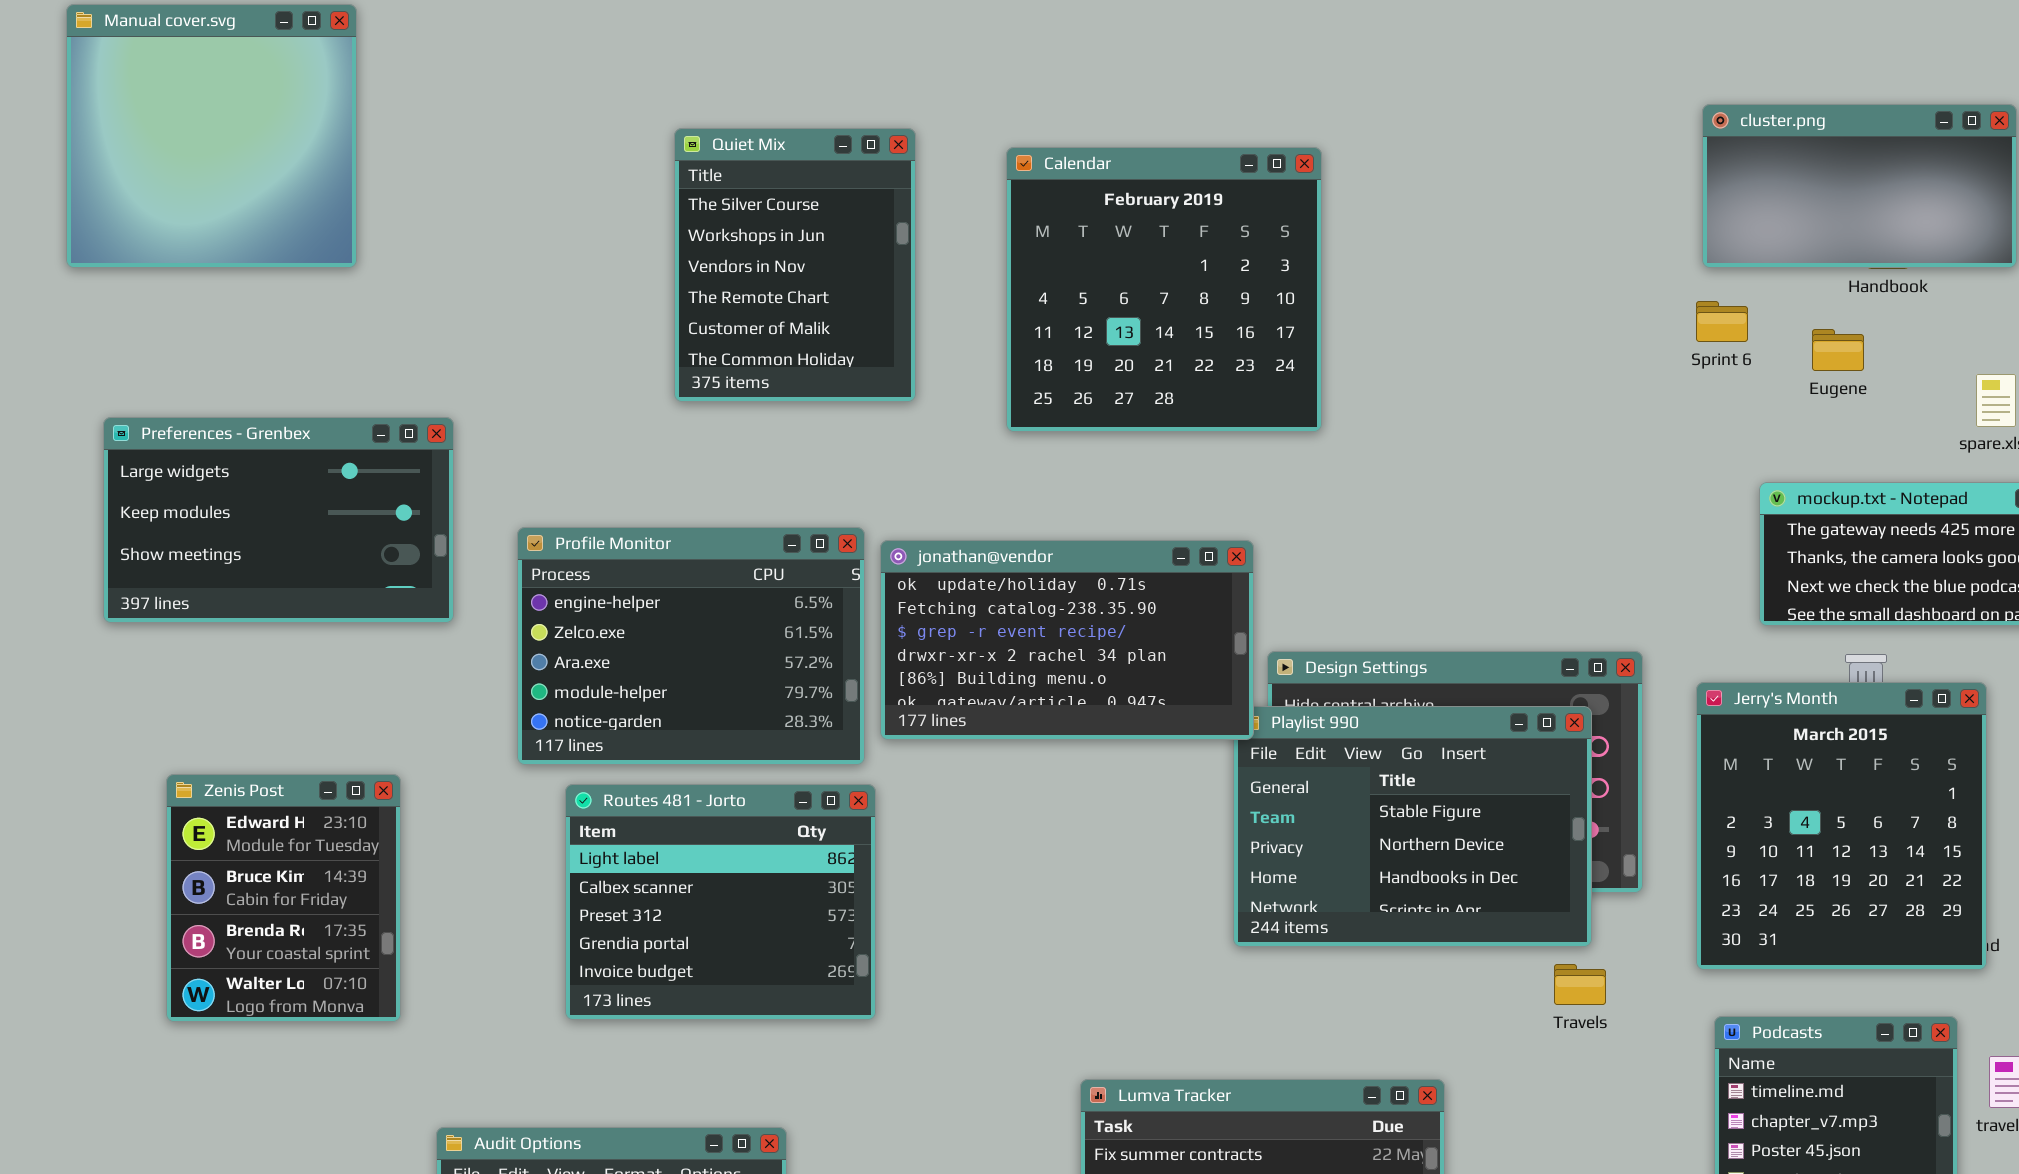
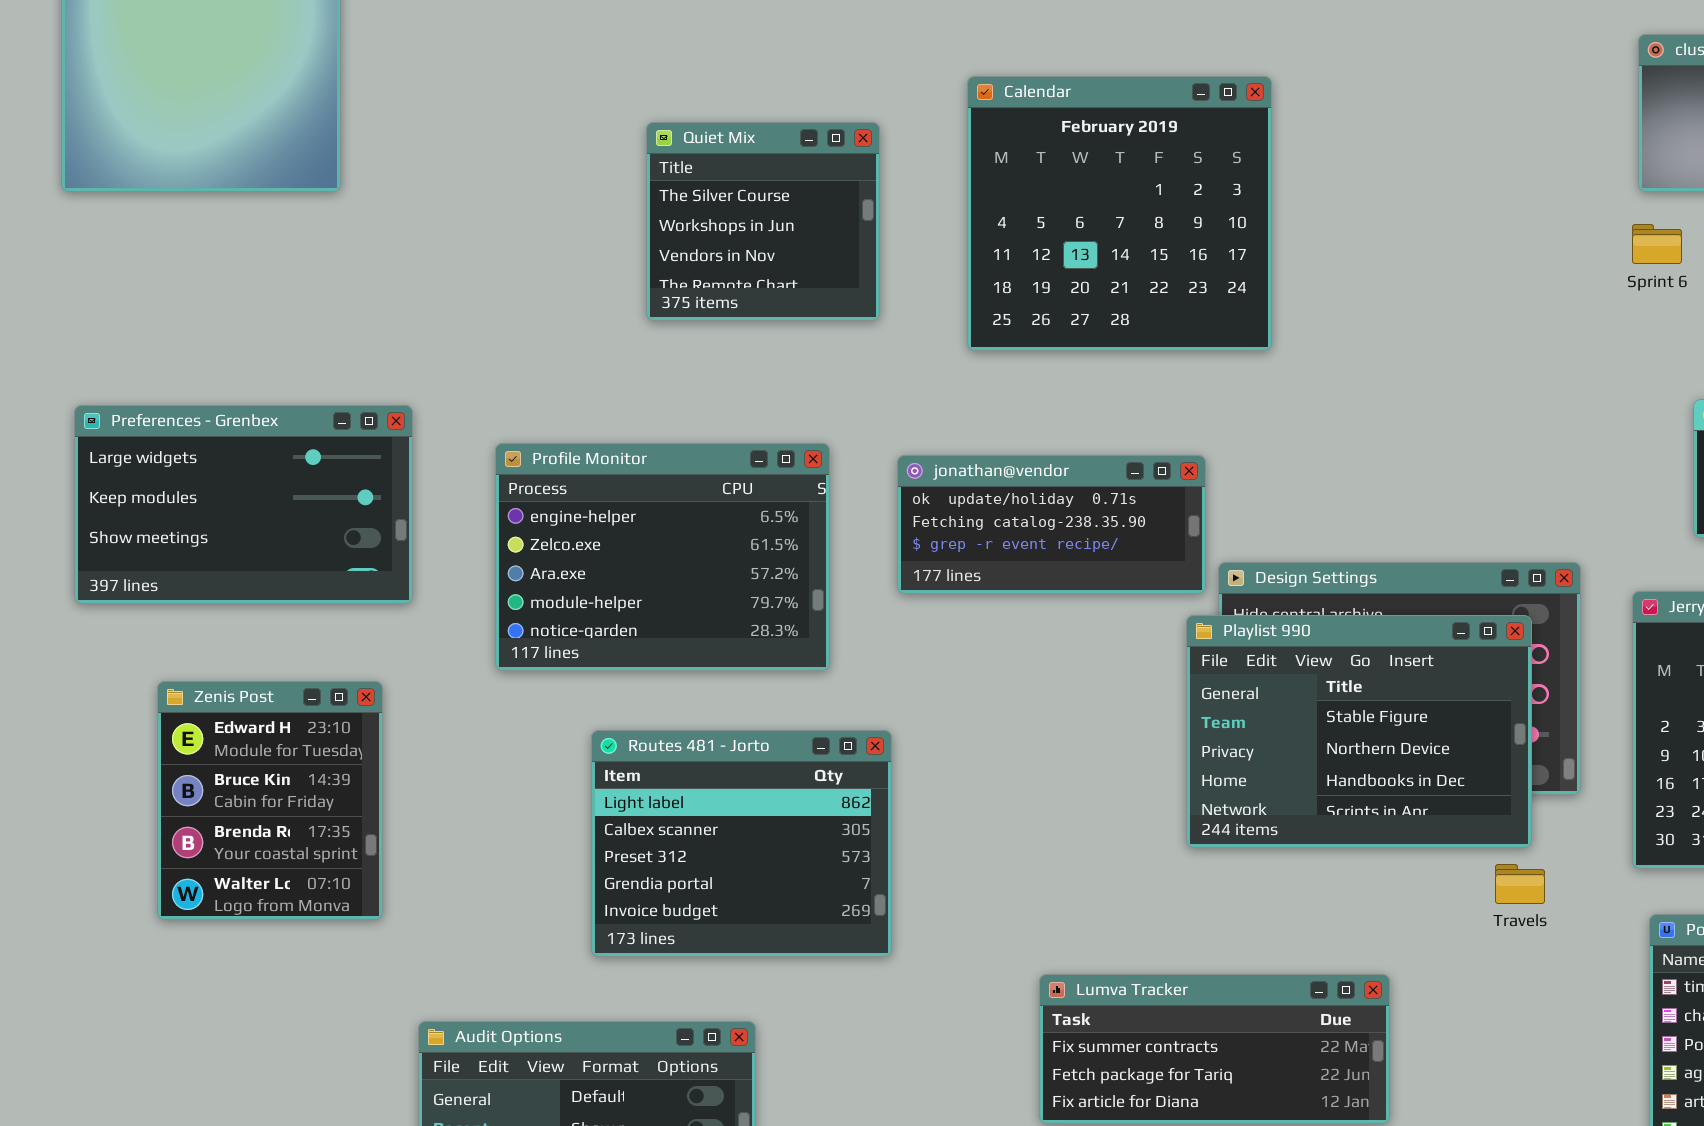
Quiet Mix: [674,128,916,402] -> [646,122,880,321], resized
Preferences - Grenbex: [103,417,454,623] -> [74,405,413,604], moved
jonathan@vendor: [880,540,1254,740] -> [897,455,1206,594], resized
Routes 481 - Jorto: [565,784,876,1020] -> [591,730,892,957], moved

